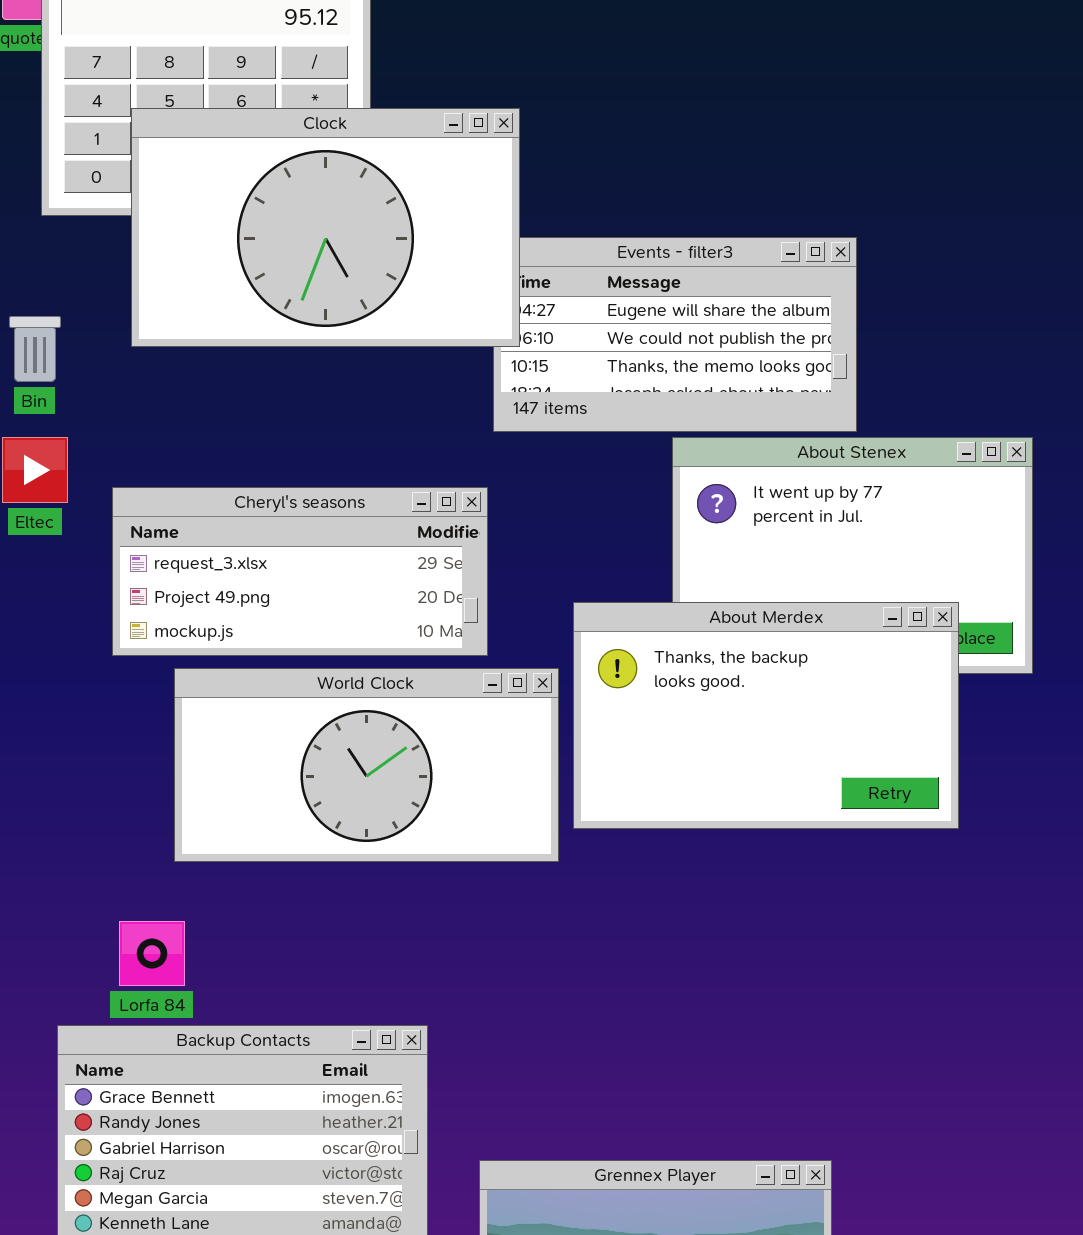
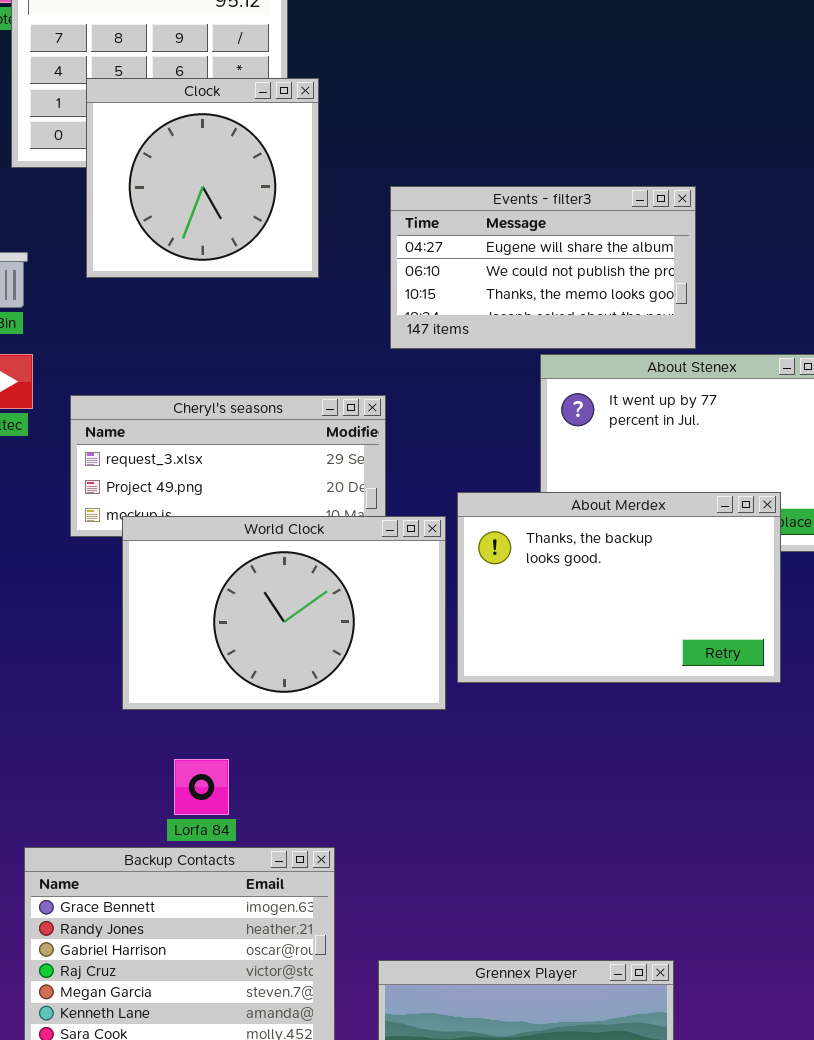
Clock: [131,108,520,347] -> [86,78,319,278], resized
World Clock: [174,668,559,862] -> [122,516,446,710], resized
Lorfa 84: [119,921,185,986] -> [174,759,229,815], moved

